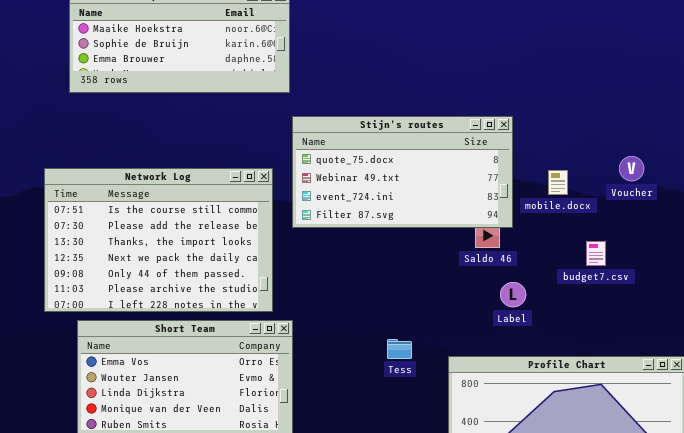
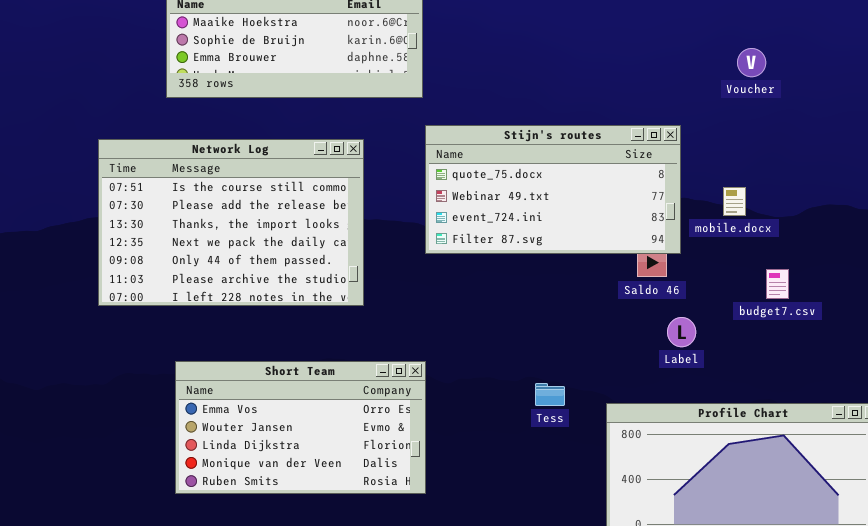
Voucher: [619,156,644,181] -> [737,48,766,77], moved
Network Log: [44,168,273,312] -> [98,139,364,306], moved

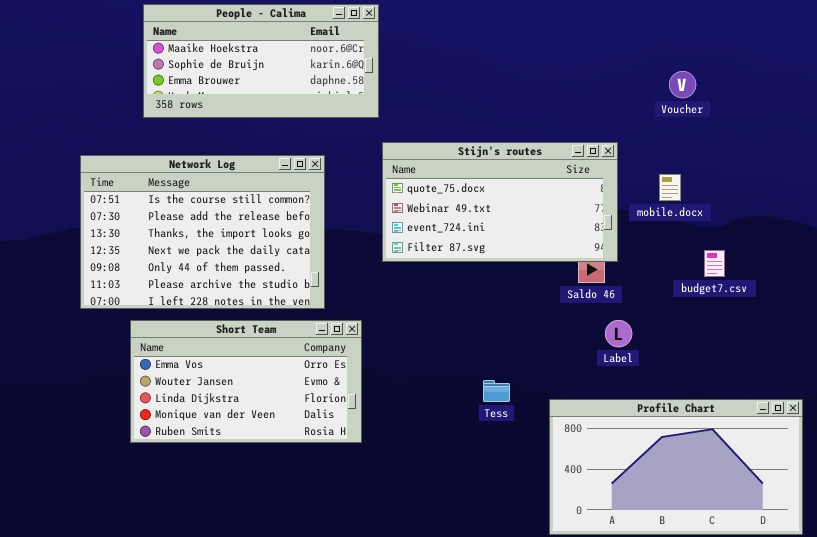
mobile.docx: [723,187,746,216] -> [659,174,681,201], moved
budget7.csv: [766,269,789,299] -> [704,250,725,277], moved
Short Team: [175,361,426,494] -> [130,320,362,443], moved

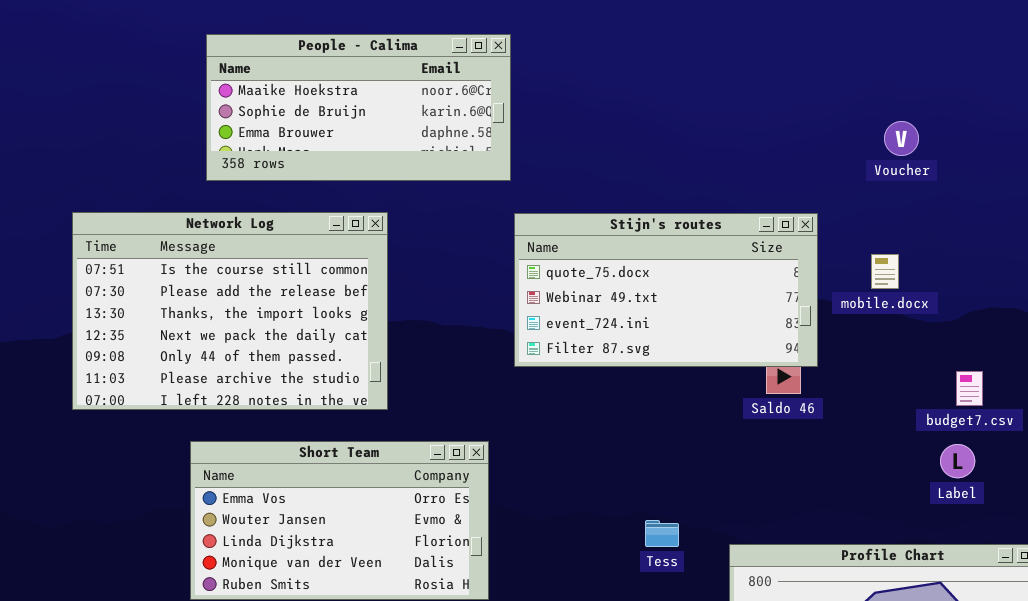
Network Log: [80,155,325,309] -> [72,212,388,410], moved
budget7.csv: [704,250,725,277] -> [956,371,983,406], moved
Label: [605,320,632,347] -> [940,444,975,478], moved

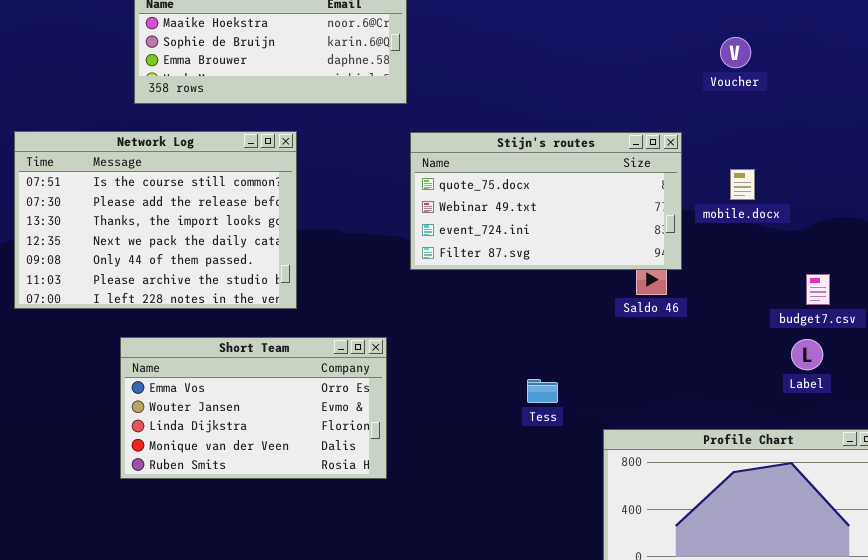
Voucher: [884,121,919,156] -> [720,37,751,68], moved
Tess: [645,520,679,547] -> [527,379,558,403], moved

